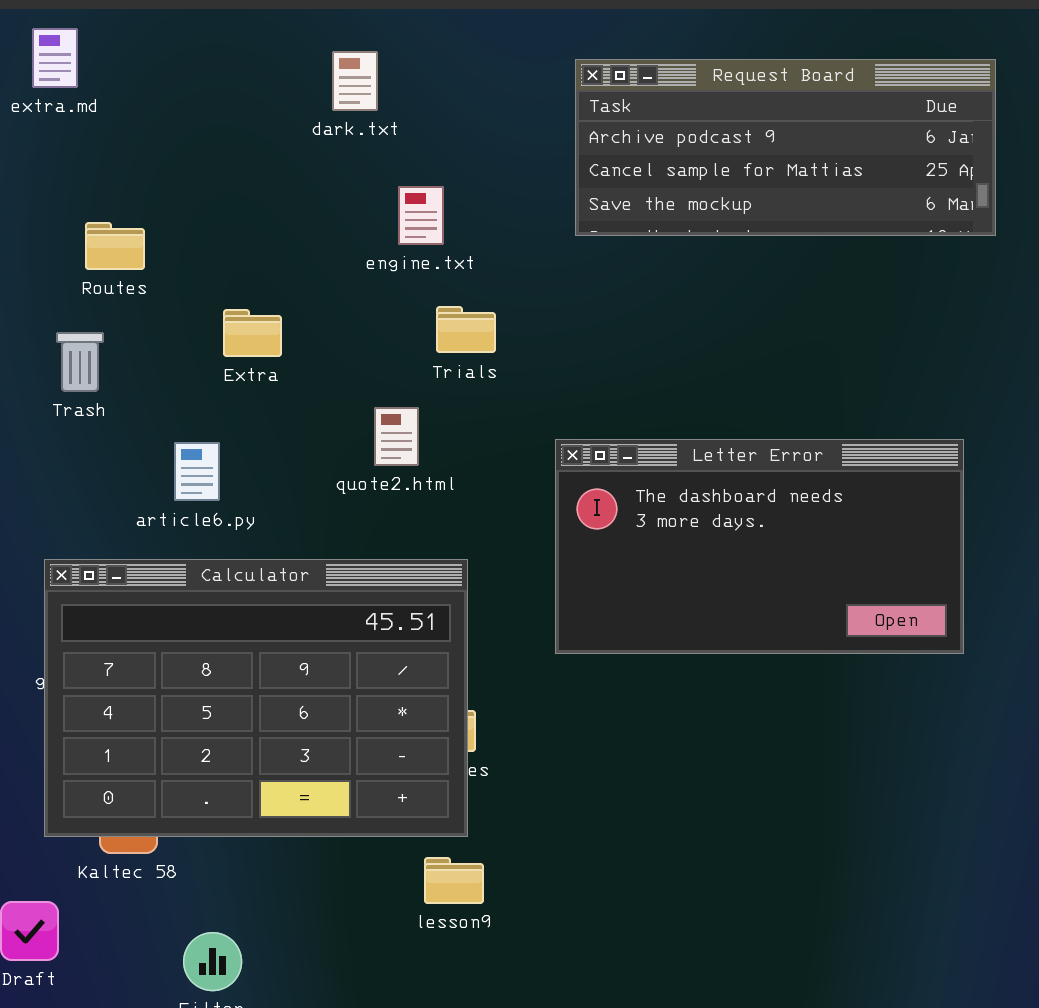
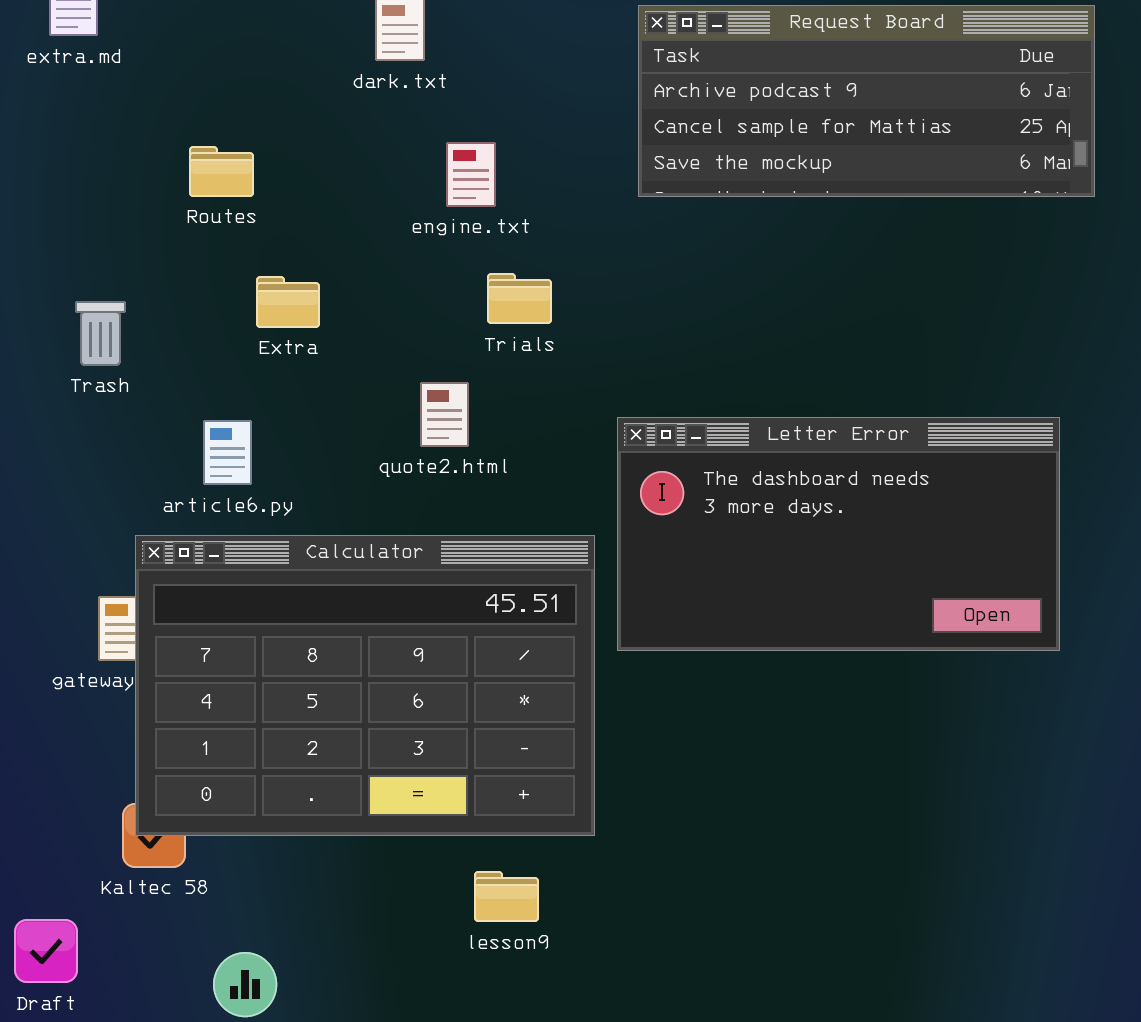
Routes: [85,222,145,270] -> [189,146,254,197], moved
Calculator: [44,559,468,837] -> [135,535,595,836], moved

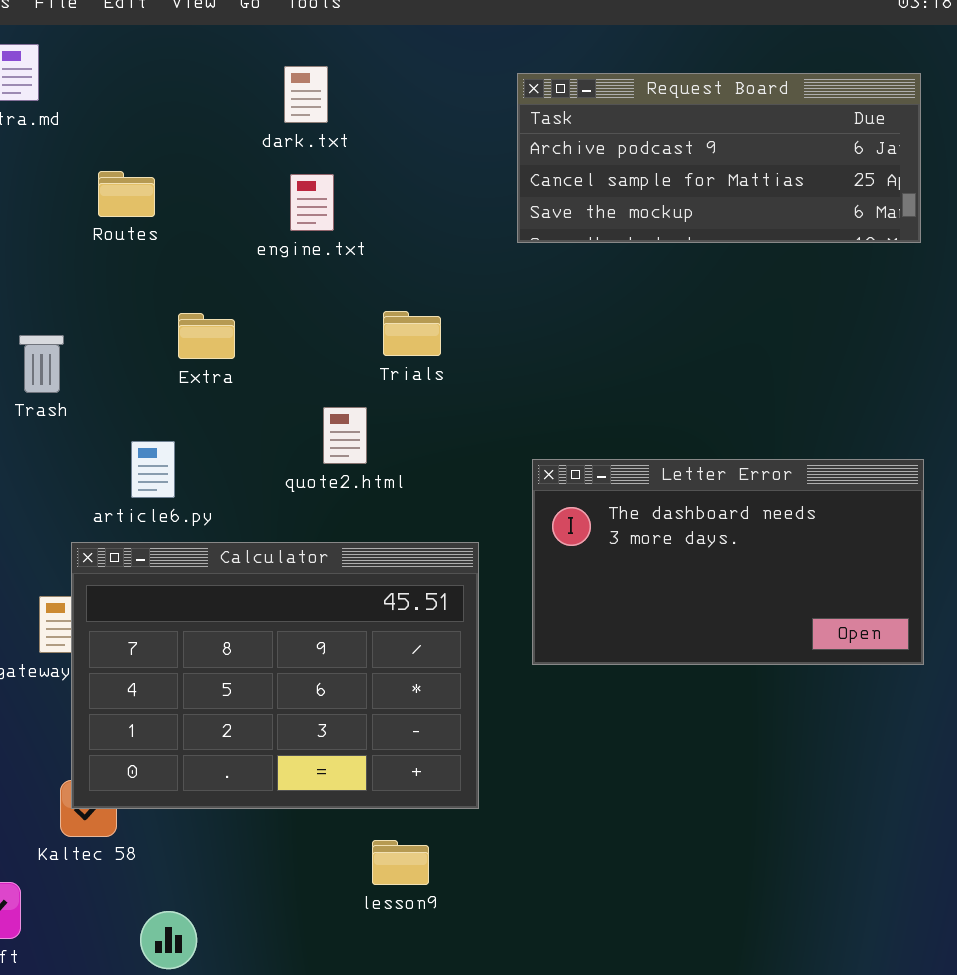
engine.txt: [446,142,496,207] -> [290,174,334,231], moved
Routes: [189,146,254,197] -> [98,171,155,217], moved
Letter Error: [617,417,1060,651] -> [532,459,924,665], moved

